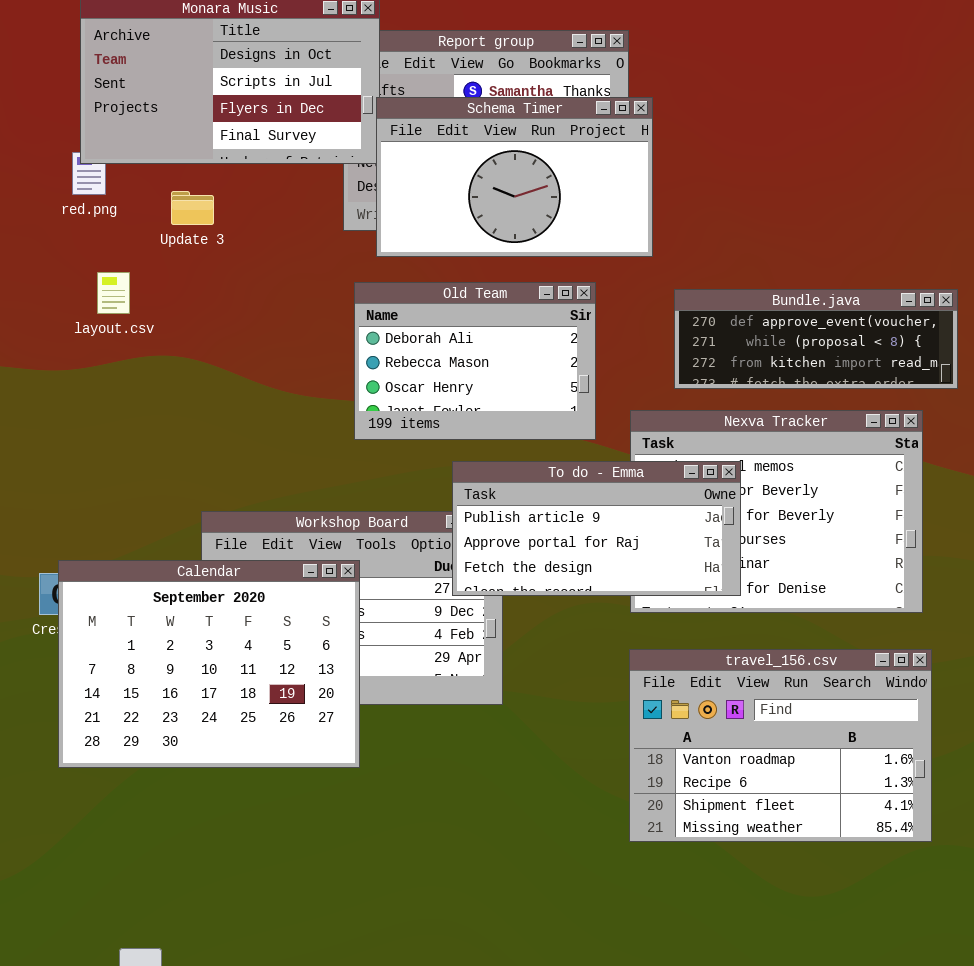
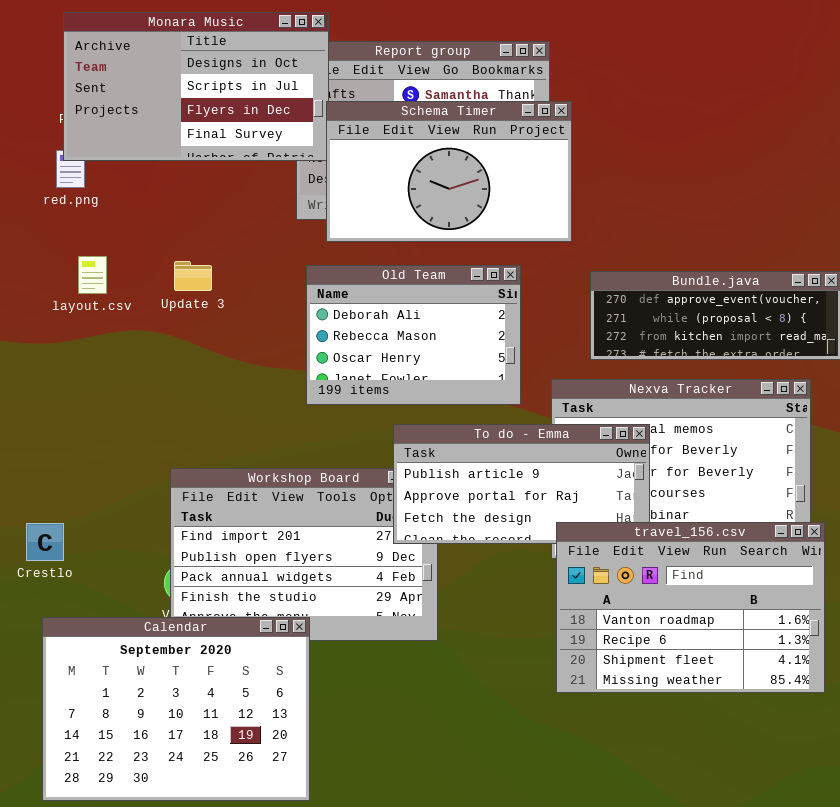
Update 3: [171,191,214,225] -> [174,261,212,291], moved
Calendar: [58,560,360,768] -> [42,617,310,801], moved
travel_156.csv: [629,649,932,842] -> [556,522,825,693], moved

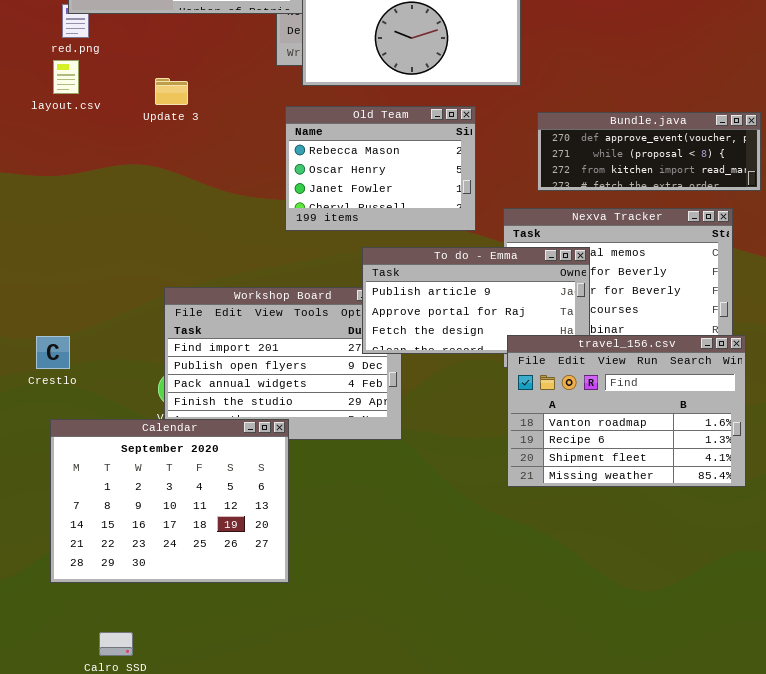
layout.csv: [78,256,107,294] -> [53,60,79,94], moved
Update 3: [174,261,212,291] -> [155,78,188,105], moved
Old Team: [306,265,521,405] -> [285,106,476,231], scrolled down 1 row

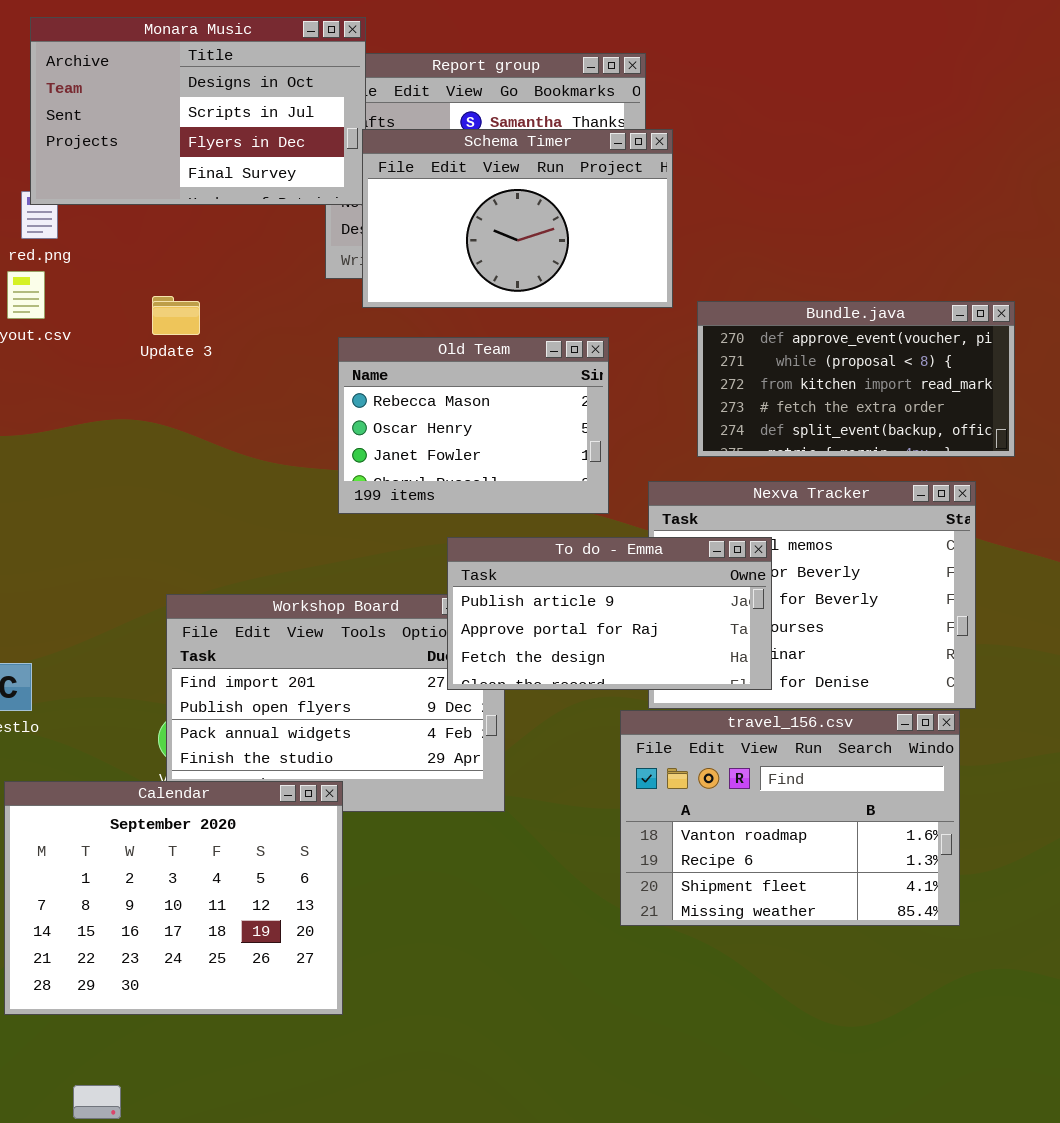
Bundle.java: [537,112,761,191] -> [697,301,1015,457], resized
travel_156.csv: [507,335,746,487] -> [620,710,960,926], moved

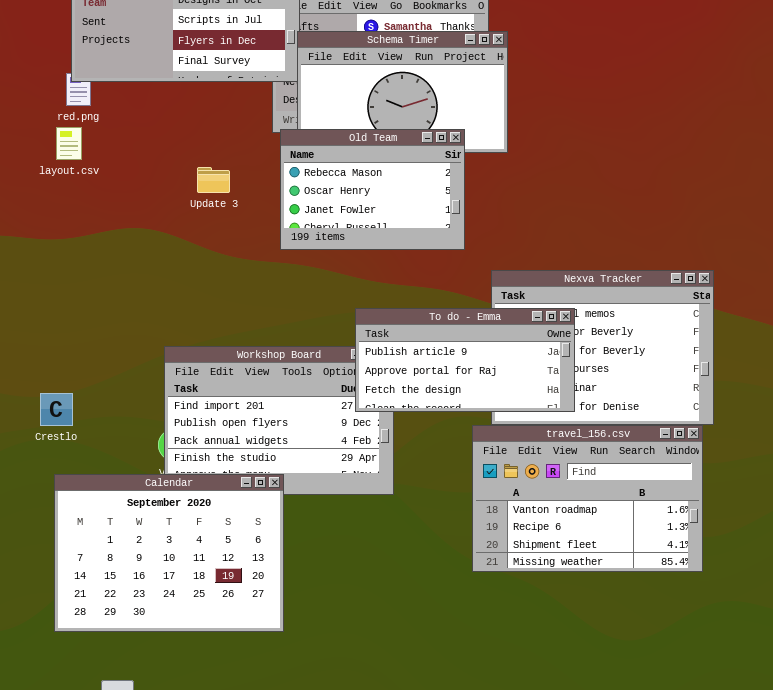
Update 3: [152,296,200,335] -> [197,167,230,193], moved
Bundle.java: [697,301,1015,457] -> none, closed
Old Team: [338,337,609,514] -> [280,129,465,250], moved

